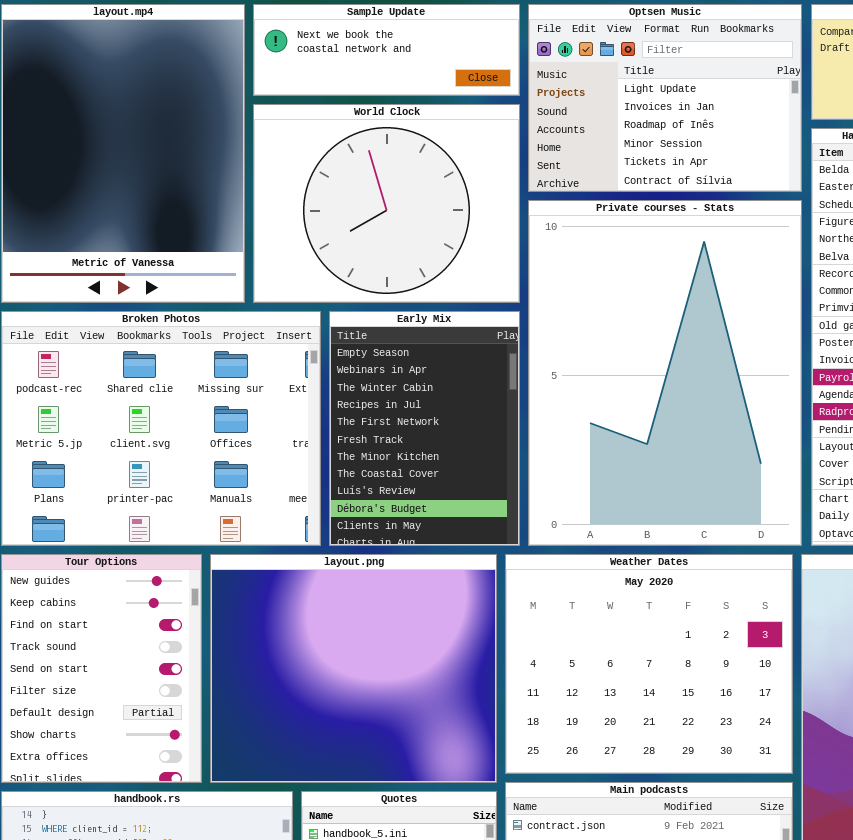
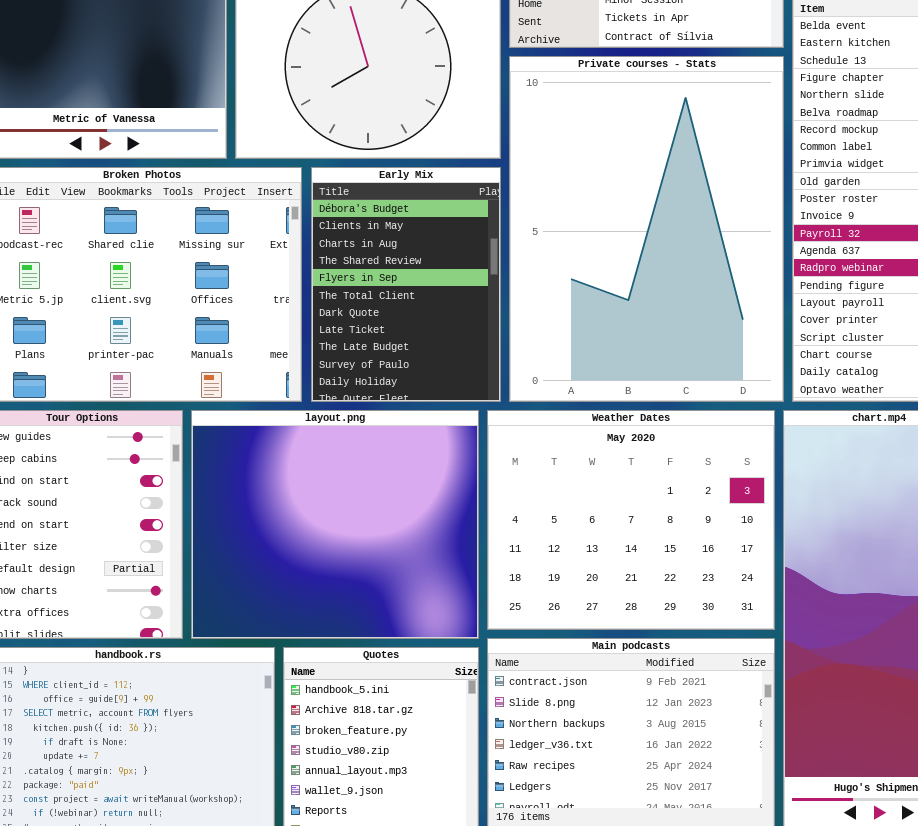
Early Mix: [329,311,520,546] -> [311,167,501,402], scrolled down 9 rows

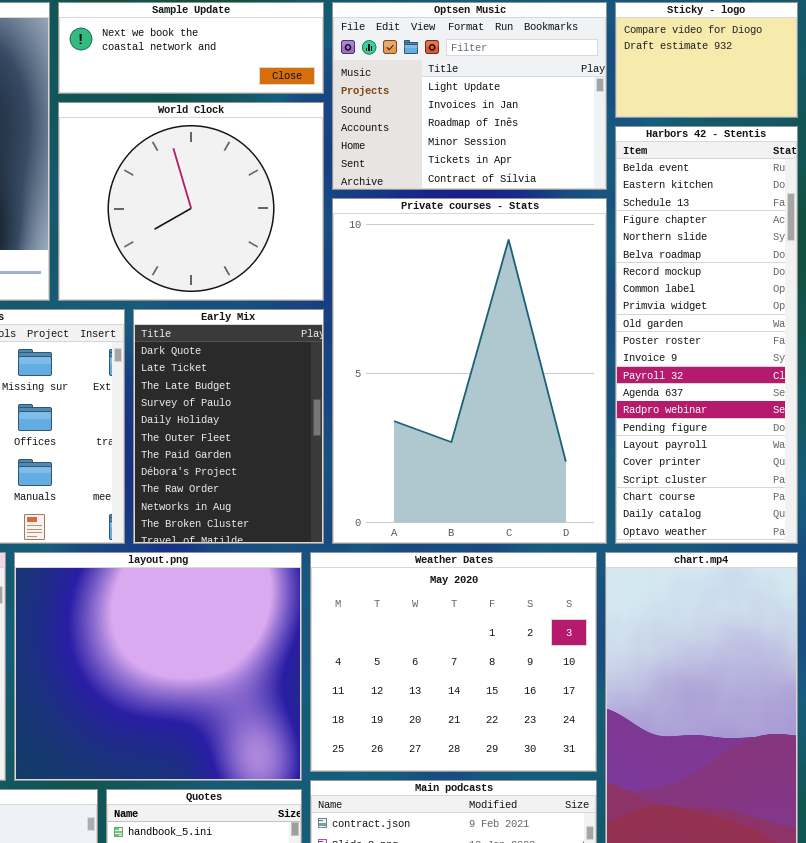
Early Mix: [311,167,501,402] -> [133,309,324,544], scrolled down 6 rows

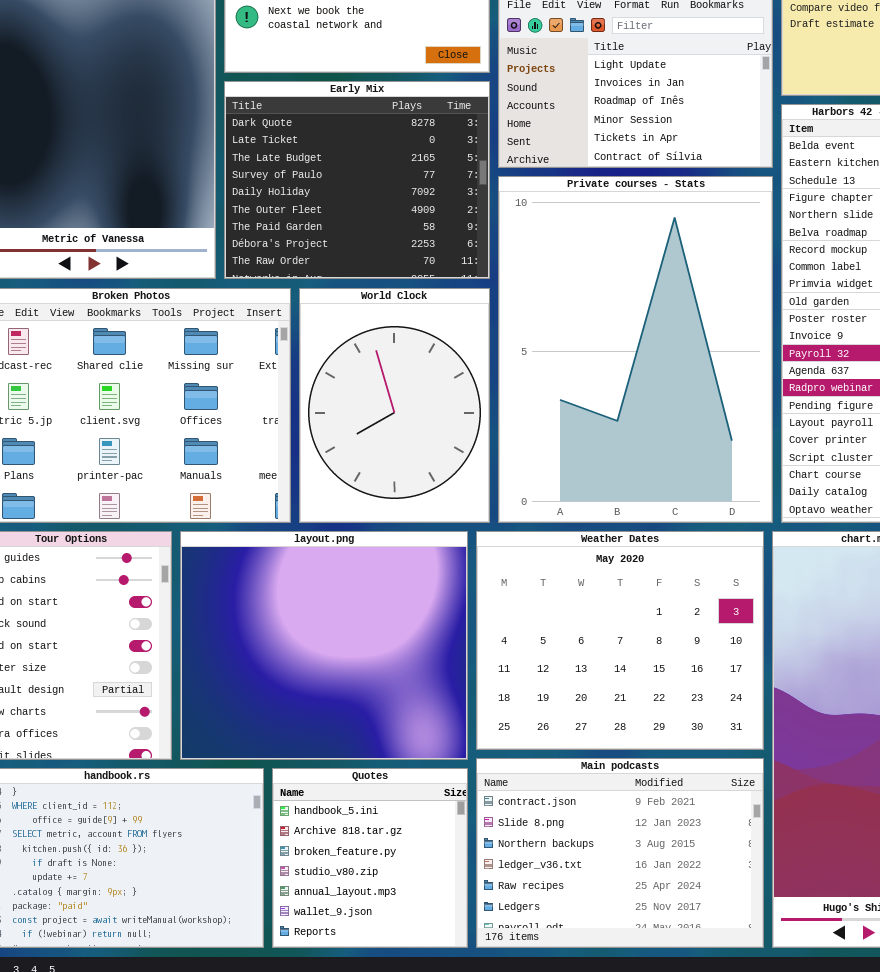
World Clock: [58,102,324,301] -> [299,288,490,523], moved, resized
Early Mix: [133,309,324,544] -> [224,81,490,279], moved, resized

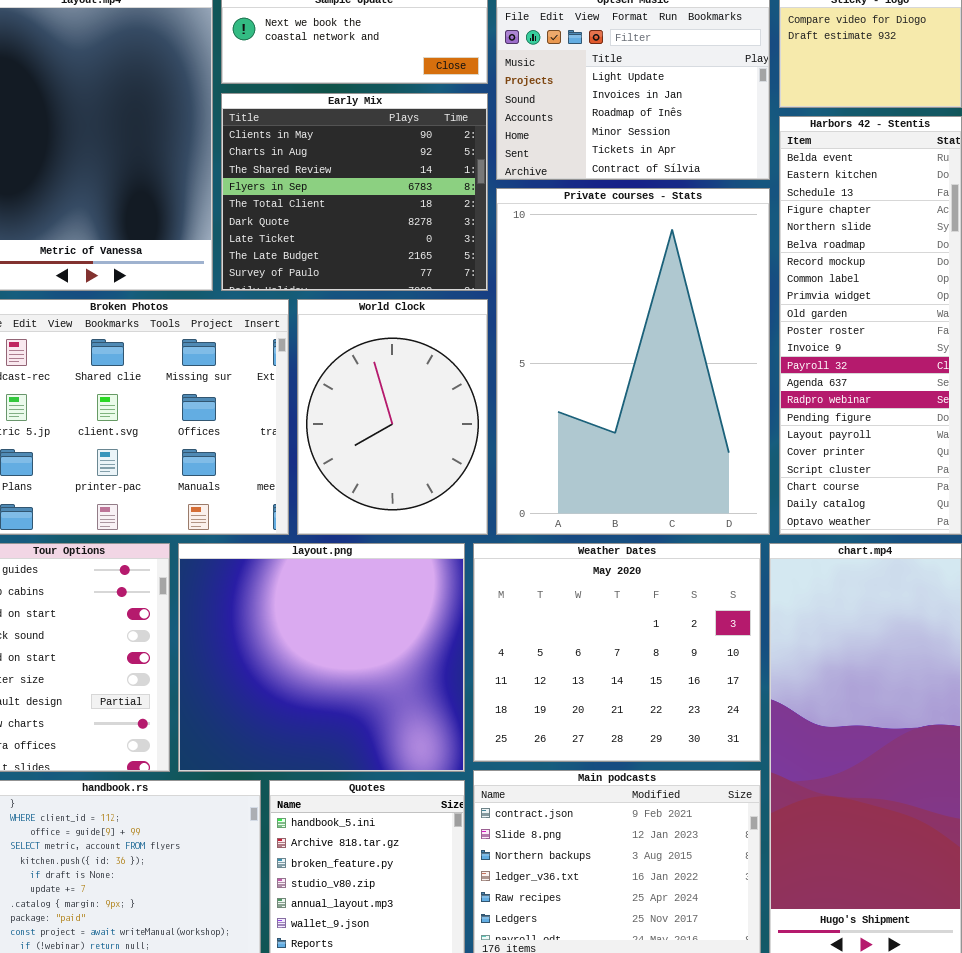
Early Mix: [224,81,490,279] -> [221,93,488,291], scrolled up 5 rows

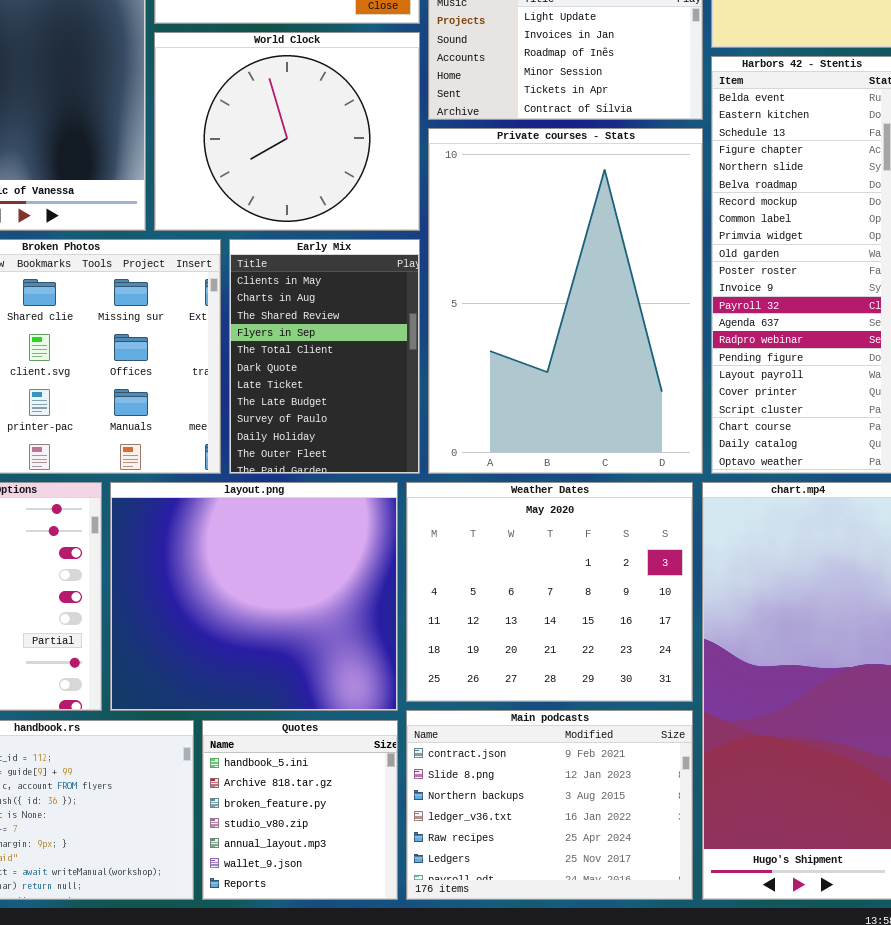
Early Mix: [221,93,488,291] -> [229,239,420,474], moved, resized
World Clock: [297,299,488,535] -> [154,32,420,231], moved, resized

